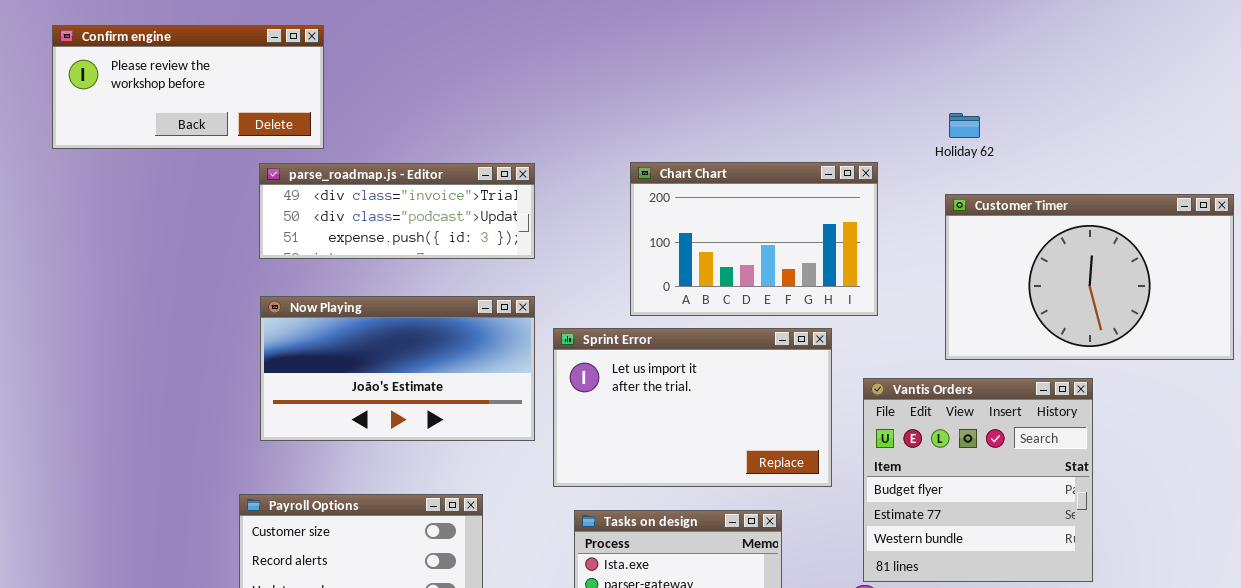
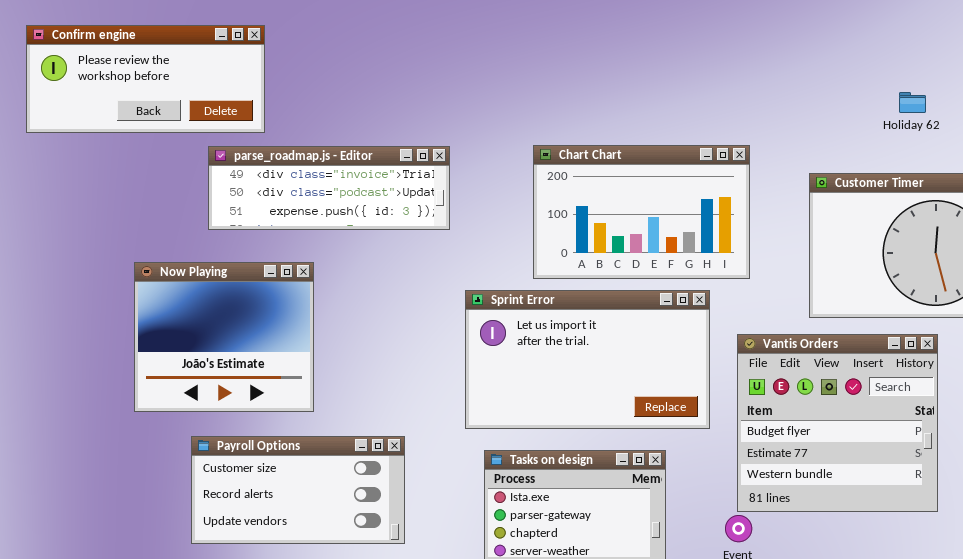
Holiday 62: [949,113,980,138] -> [899,92,926,113], moved
Now Playing: [260,296,535,441] -> [134,262,314,412], moved, resized

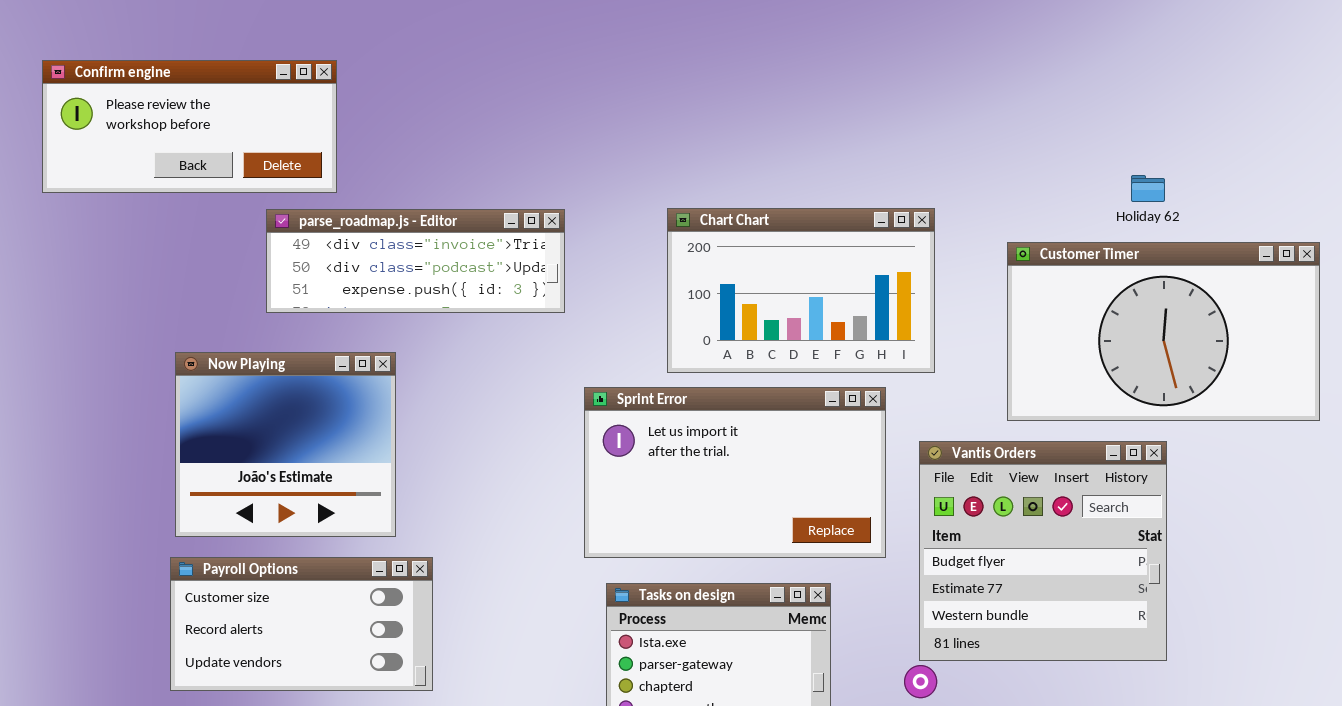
Holiday 62: [899,92,926,113] -> [1131,175,1165,202], moved
Payroll Options: [191,436,405,544] -> [170,557,433,691], moved

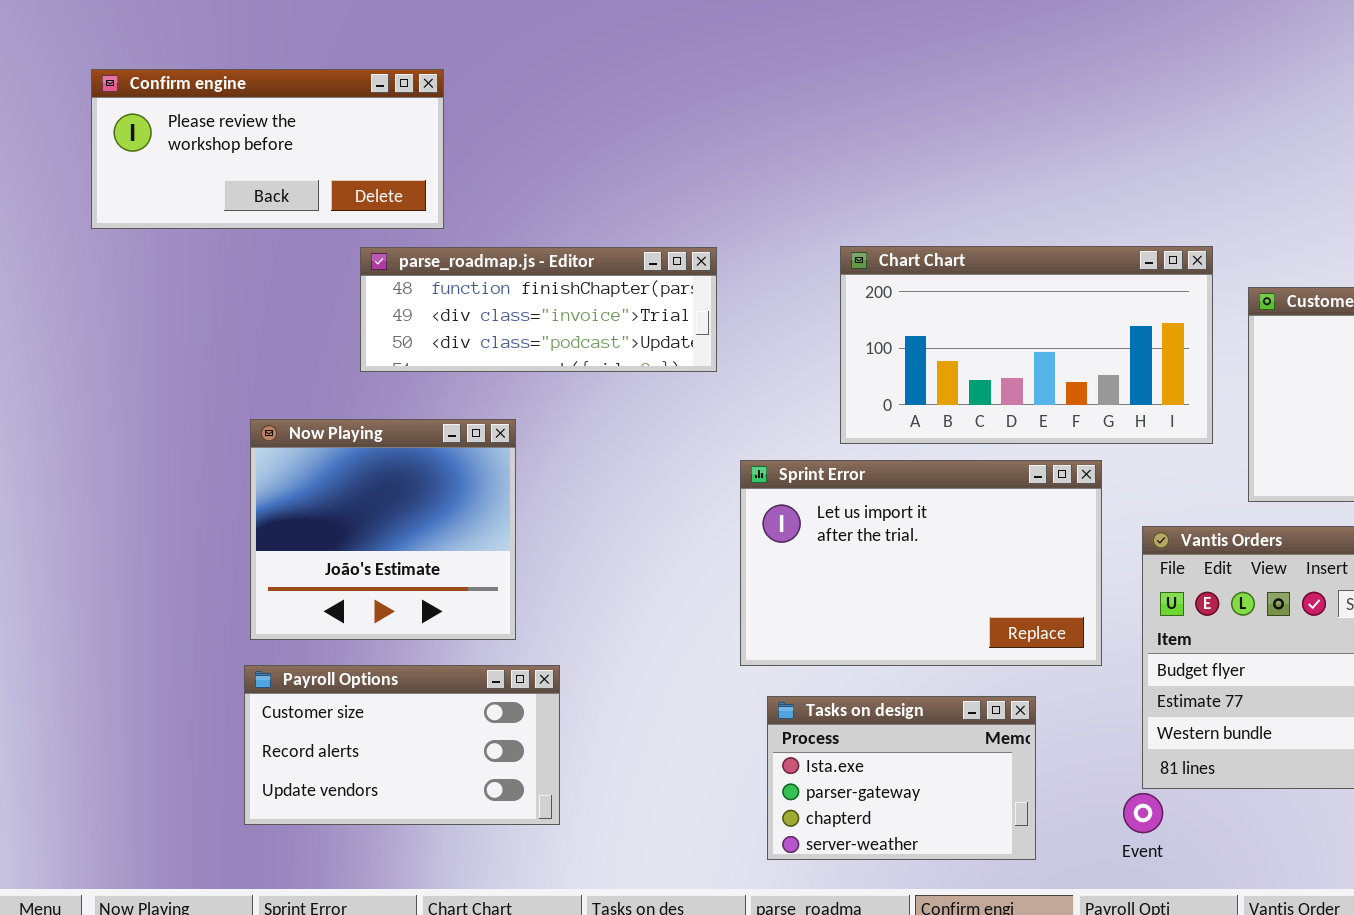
Chart Chart: [667,208,935,373] -> [840,246,1213,444], resized
parse_roadmap.js - Editor: [266,209,565,313] -> [360,247,717,372], scrolled up 1 row

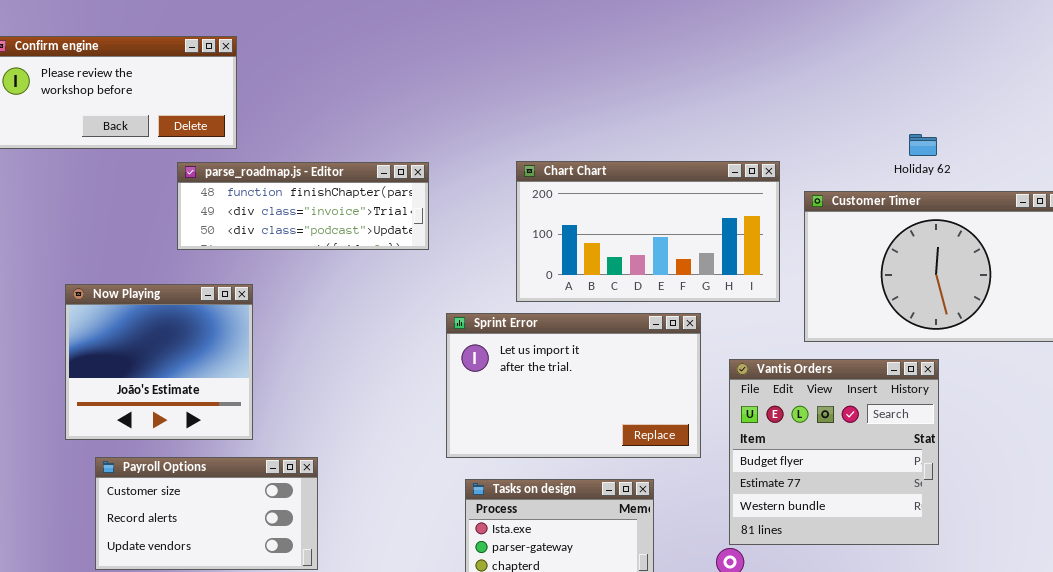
Now Playing: [250,419,516,640] -> [65,284,253,440], moved

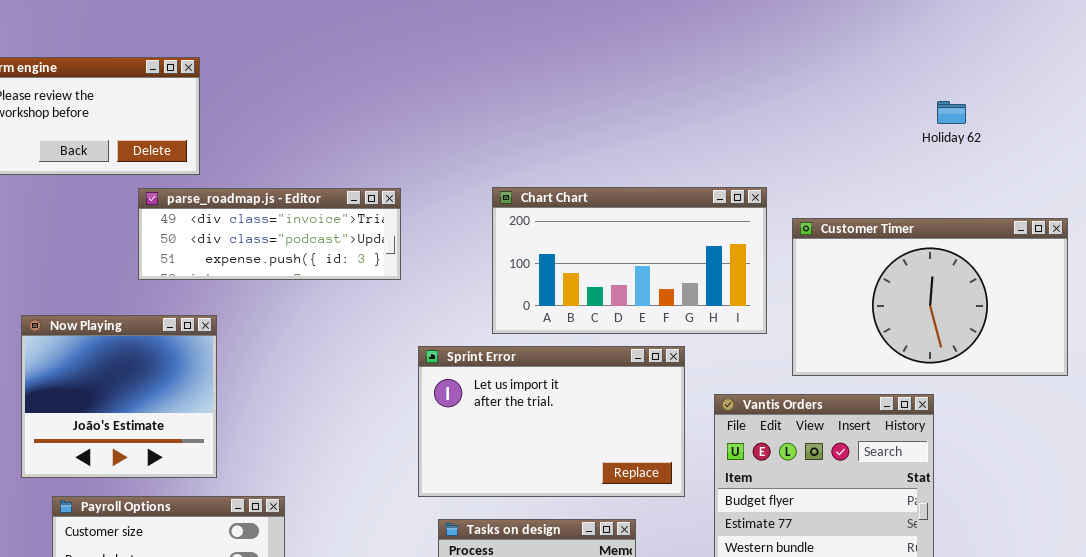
Holiday 62: [909,134,937,156] -> [937,101,966,124], moved
parse_roadmap.js - Editor: [177,162,429,250] -> [138,188,401,280], scrolled down 1 row

